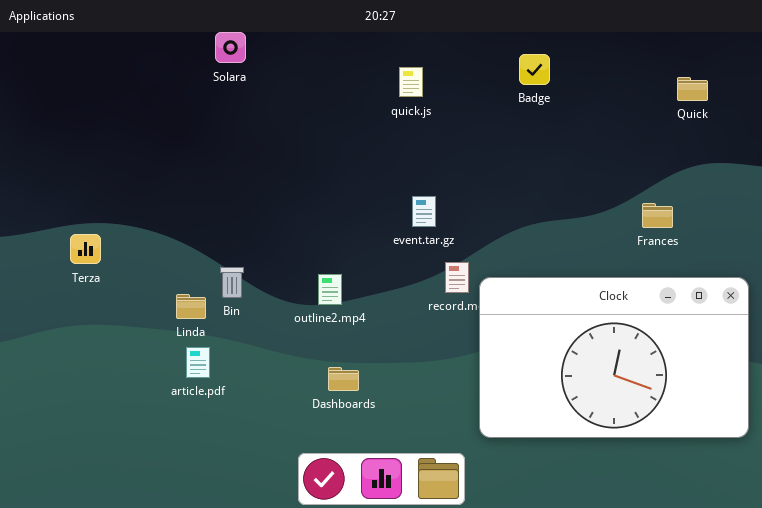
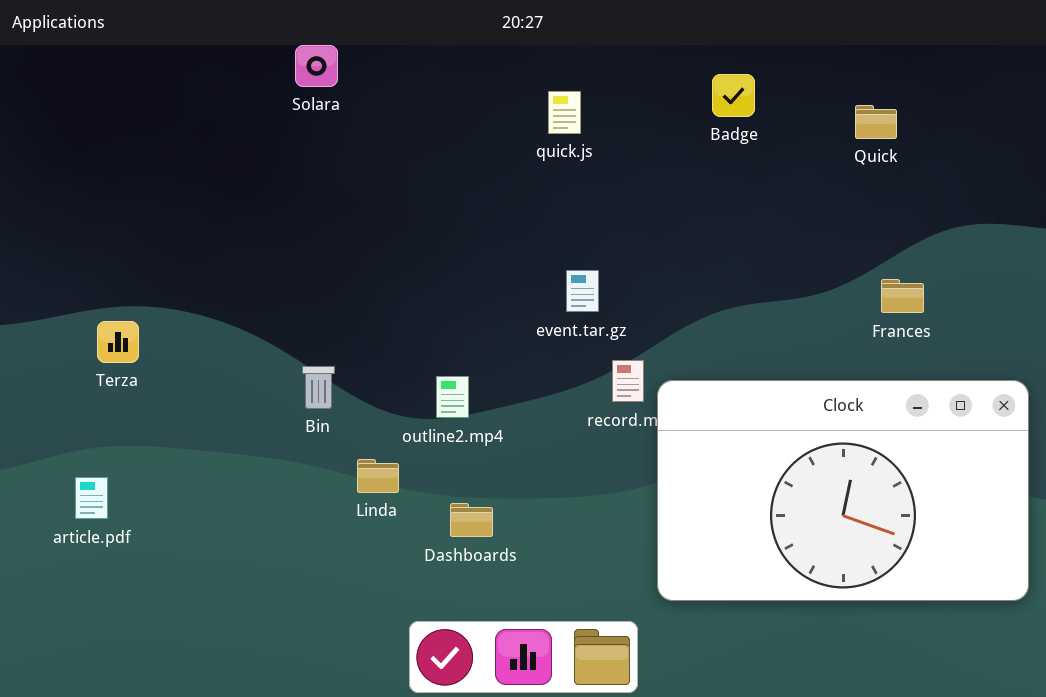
Quick: [677,77,708,101] -> [855,105,897,139], moved
Linda: [176,294,206,319] -> [357,459,399,493], moved
article.pdf: [186,347,210,378] -> [75,477,108,519], moved

